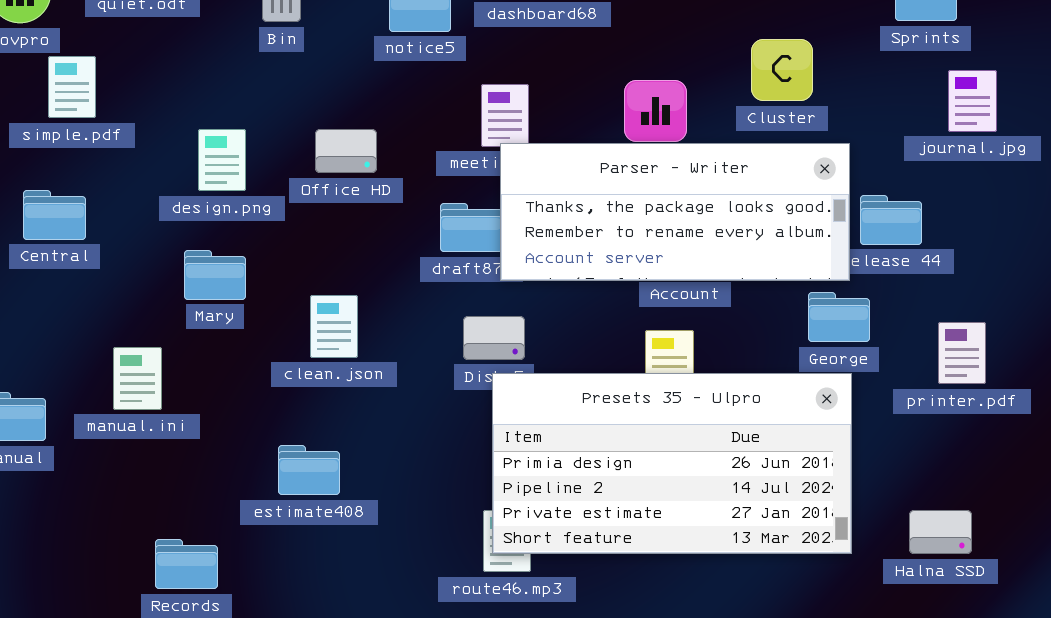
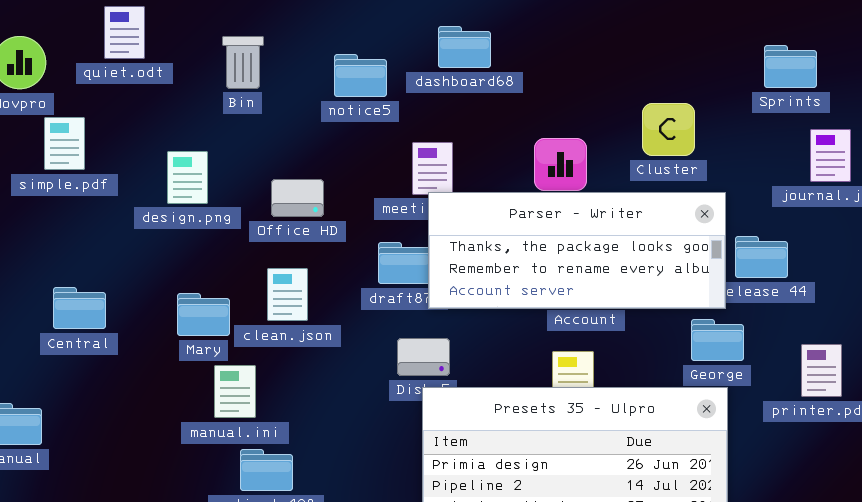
design.png: [198,129,246,191] -> [167,151,208,204], moved
Central: [23,190,86,240] -> [53,287,106,329], moved
Mary: [184,250,246,300] -> [177,293,230,336], moved
clean.json: [310,295,358,358] -> [267,268,308,321], moved
manual.ini: [113,347,162,410] -> [214,365,256,418], moved

